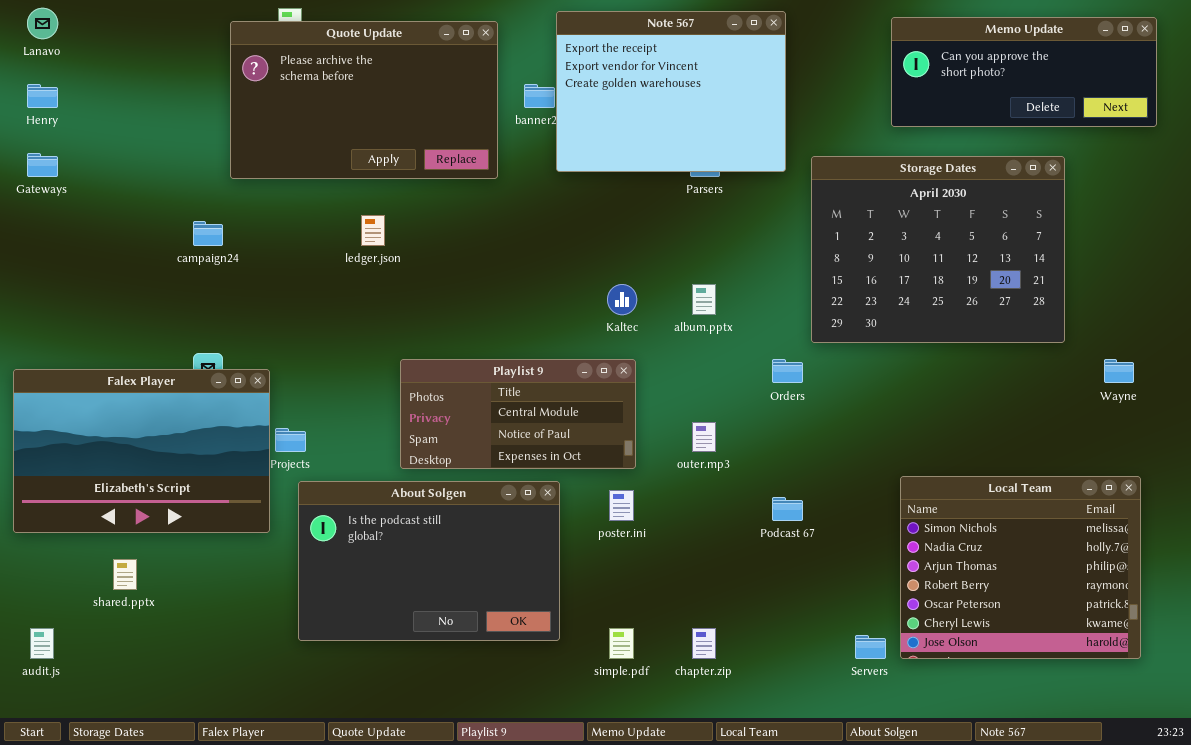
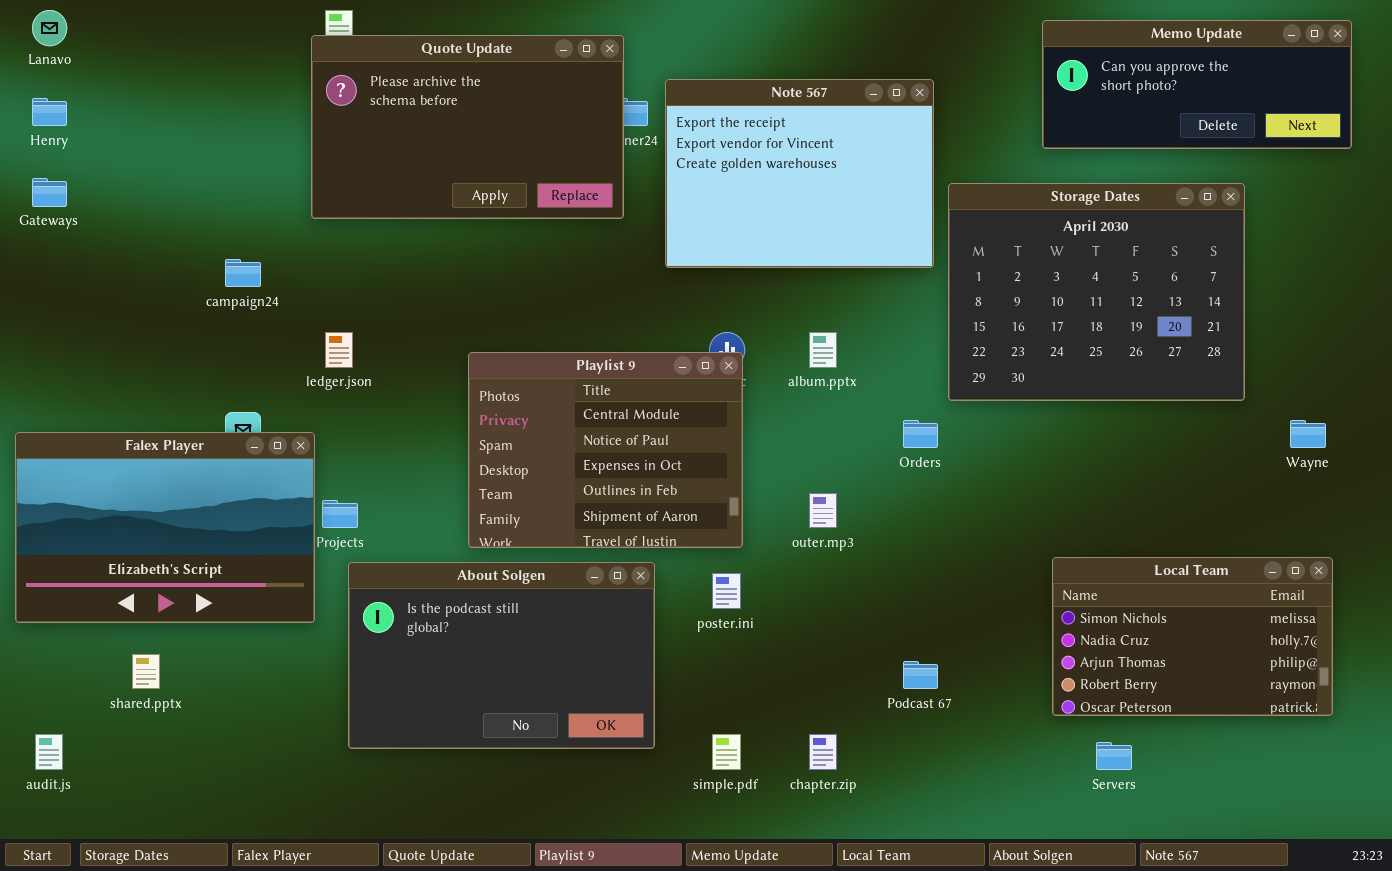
Note 567: [556,11,786,172] -> [665,79,934,268], moved
Quote Update: [230,21,498,179] -> [311,35,624,219], moved
ledger.json: [361,215,385,246] -> [325,332,353,368], moved
Playlist 9: [400,359,636,469] -> [468,352,743,548], resized
Local Team: [900,476,1141,659] -> [1052,557,1333,716], resized
Podcast 67: [772,497,803,521] -> [903,661,938,689], moved
Servers: [855,635,886,659] -> [1096,742,1132,770], moved

